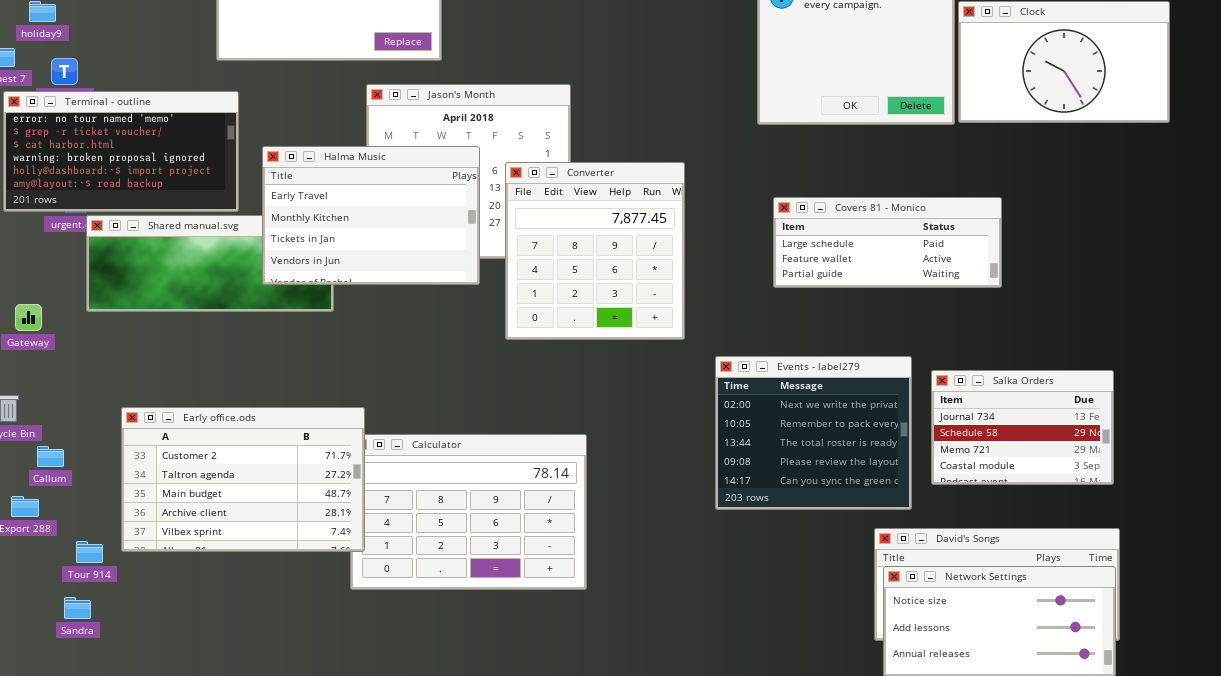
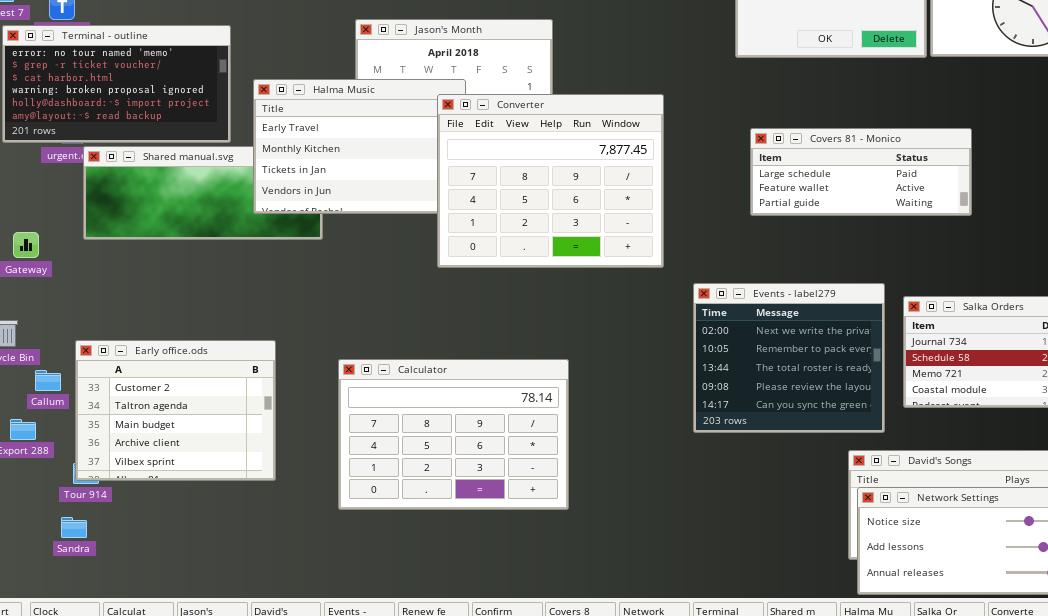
Converter: [505,162,685,340] -> [437,94,664,268], resized
Early office.ods: [121,407,365,552] -> [75,340,276,481], moved, resized

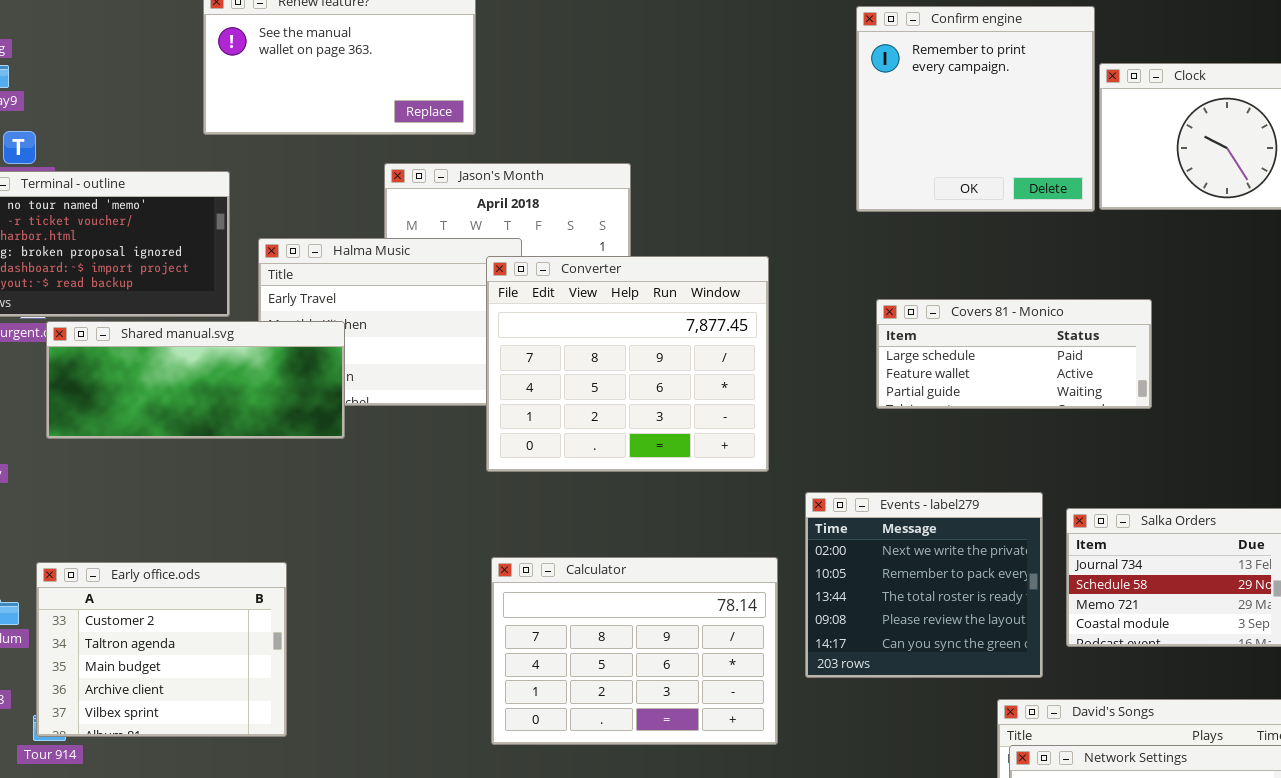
Shared manual.svg: [83,146,323,240] -> [46,321,345,439], raised
Calculator: [338,359,569,510] -> [491,557,778,745], moved

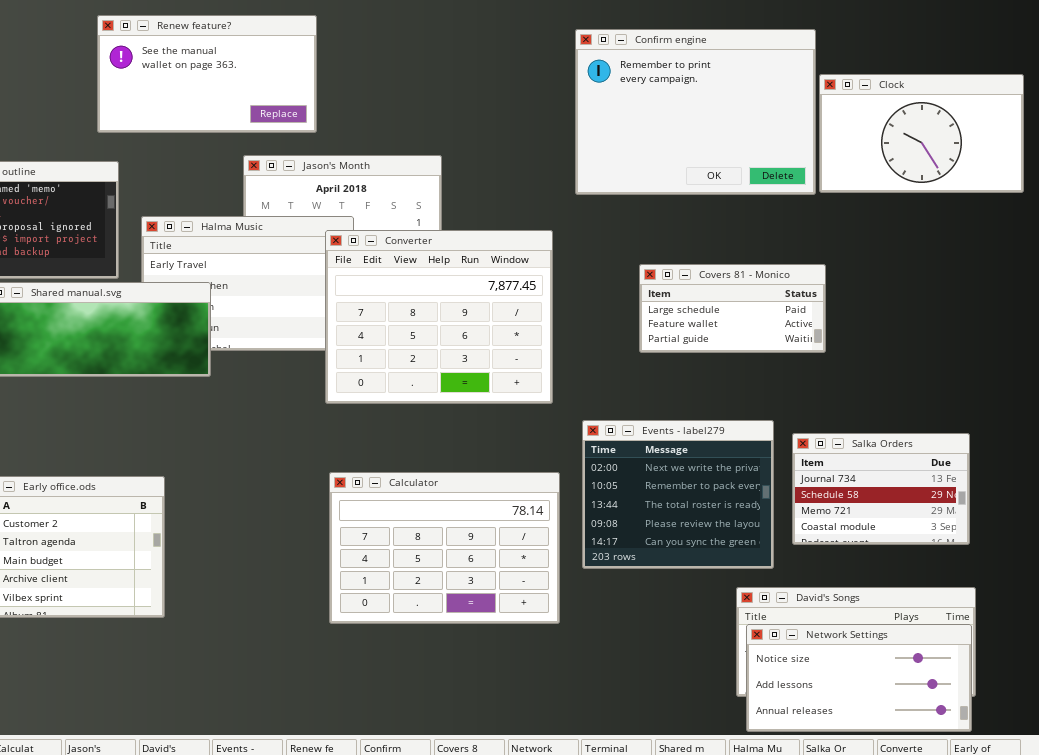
Confirm engine: [856,6,1095,212] -> [575,29,816,195], resized
Covers 81 - Monico: [876,299,1152,409] -> [639,264,826,353], resized

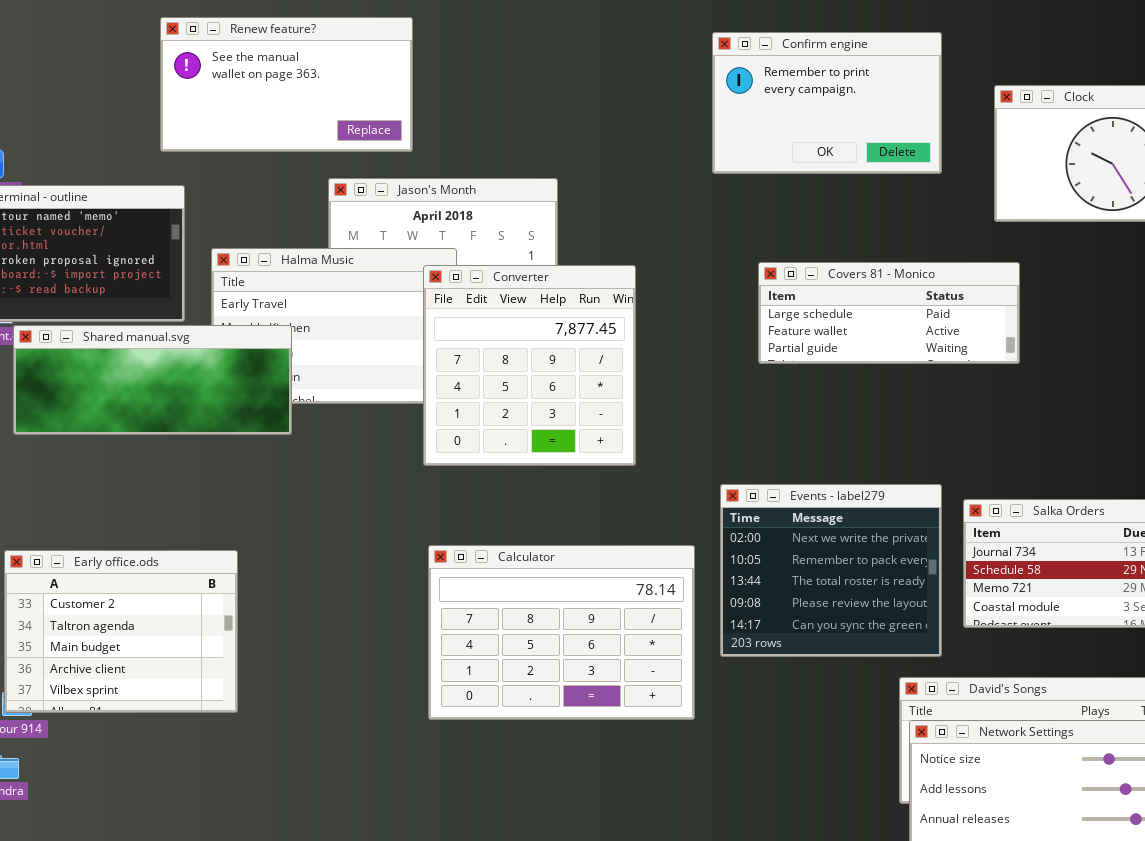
Confirm engine: [575,29,816,195] -> [712,32,942,174], resized
Converter: [325,230,553,404] -> [423,265,636,466], resized
Covers 81 - Monico: [639,264,826,353] -> [758,262,1020,364], moved, resized

